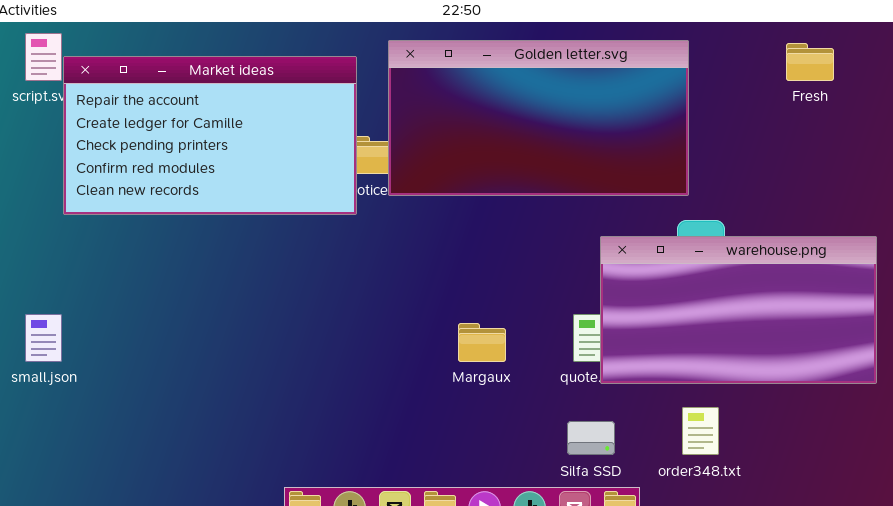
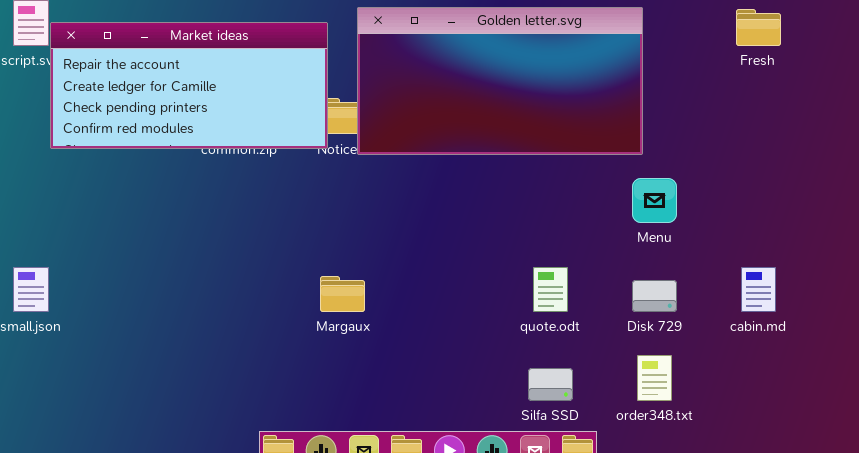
Market ideas: [63,56,357,215] -> [50,22,328,149], resized
warehouse.png: [600,236,877,384] -> none, closed
Margaux: [458,323,506,362] -> [320,276,365,312], moved

